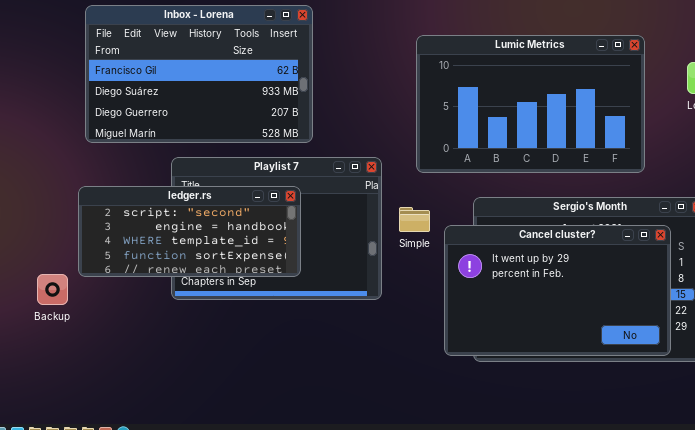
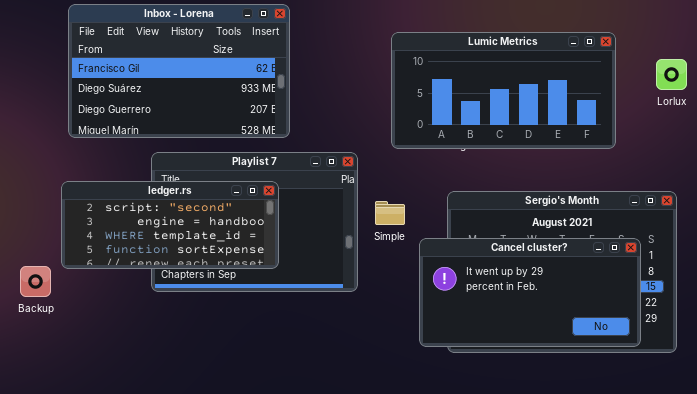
Lumic Metrics: [416,35,645,173] -> [391,32,616,149], resized
Cancel cluster?: [444,225,671,356] -> [419,238,641,347], resized

